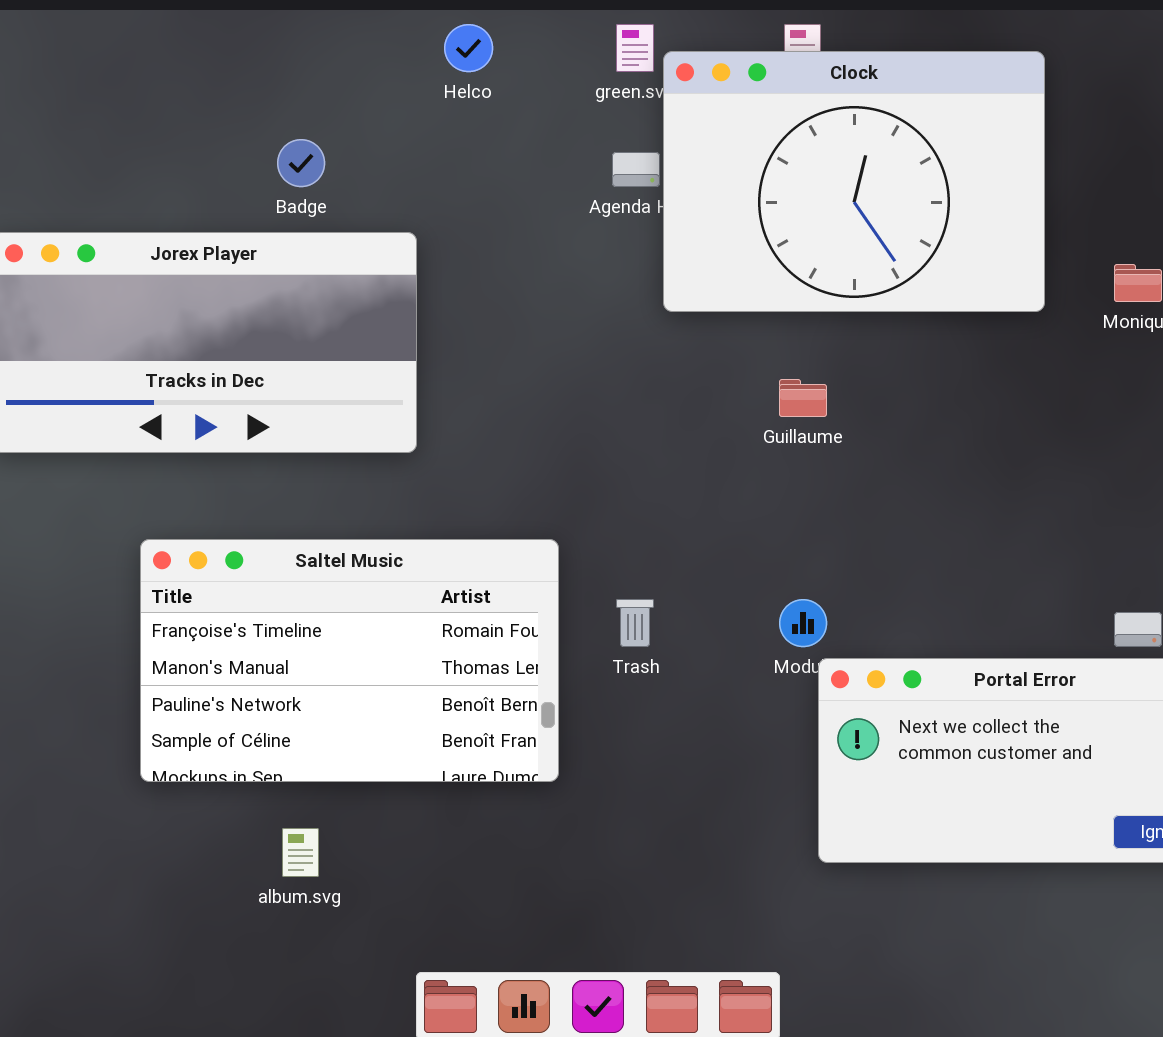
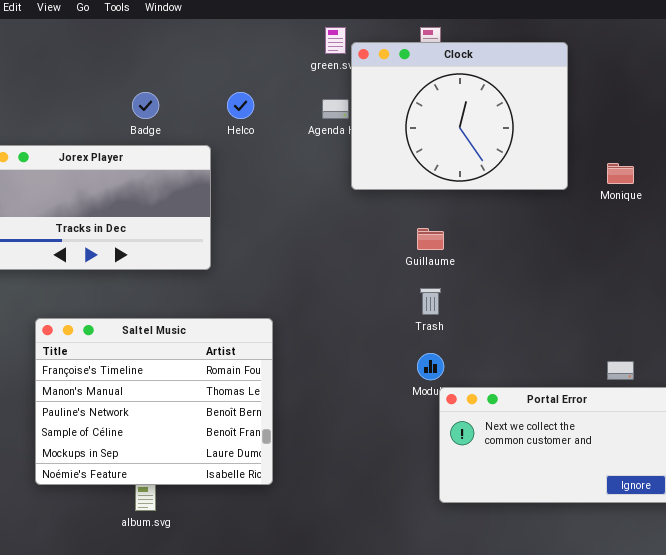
Helco: [444,24,493,72] -> [227,92,254,119], moved
Saltel Music: [140,539,559,782] -> [35,318,273,485], moved, resized
Trash: [616,599,654,647] -> [420,288,441,315], moved

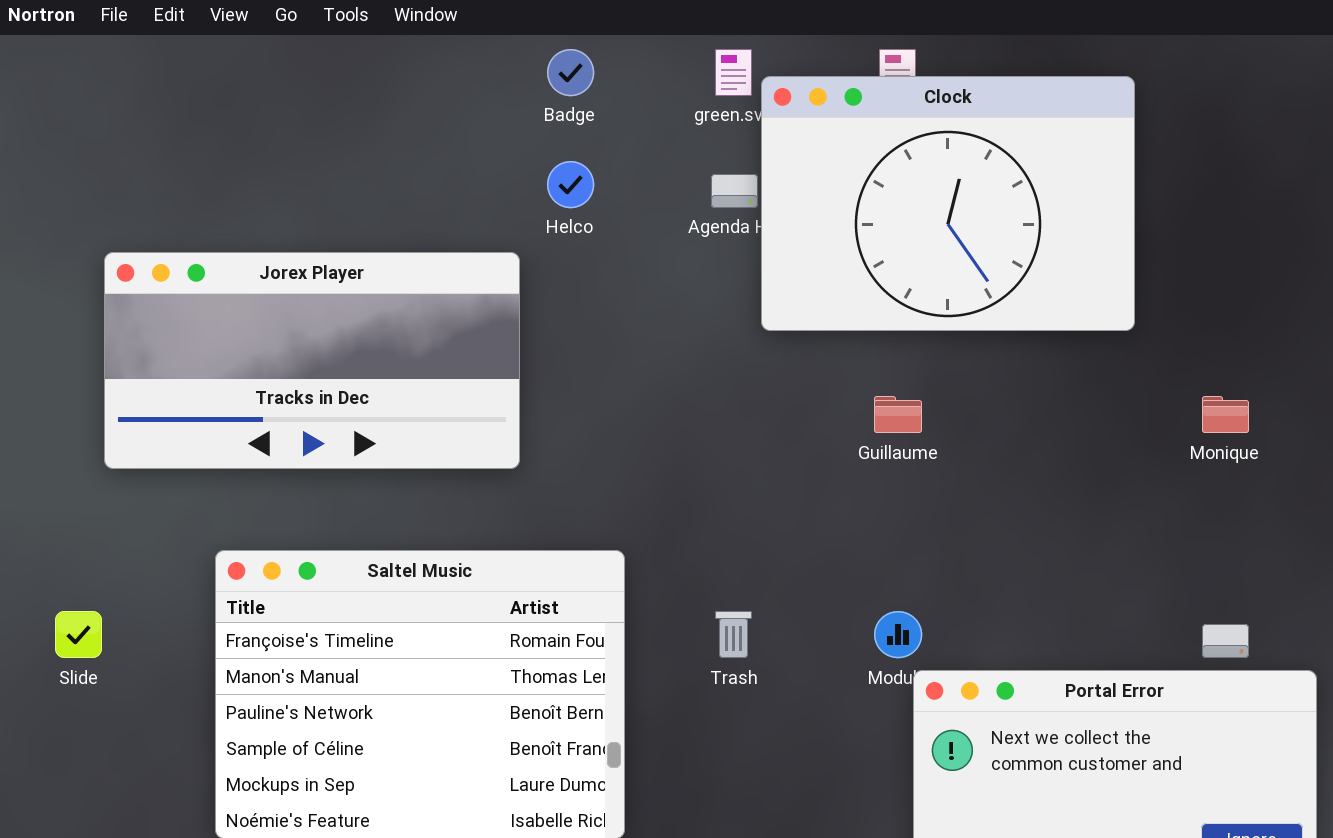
Badge: [132,92,159,119] -> [547,49,594,96], moved
Monique: [607,163,634,184] -> [1202,396,1249,433], moved
Trash: [420,288,441,315] -> [715,611,752,658], moved

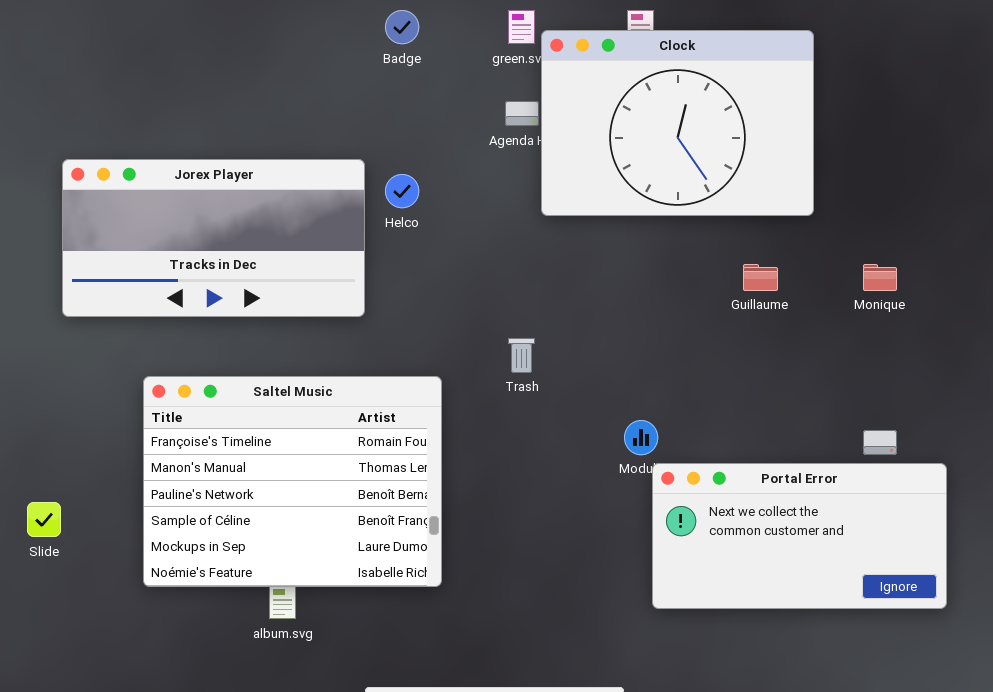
Helco: [547,161,594,208] -> [385,174,419,208], moved
Guillaume: [874,396,922,433] -> [743,264,778,291], moved
Slide: [55,611,102,658] -> [27,502,61,537], moved
Trash: [715,611,752,658] -> [508,338,535,373], moved

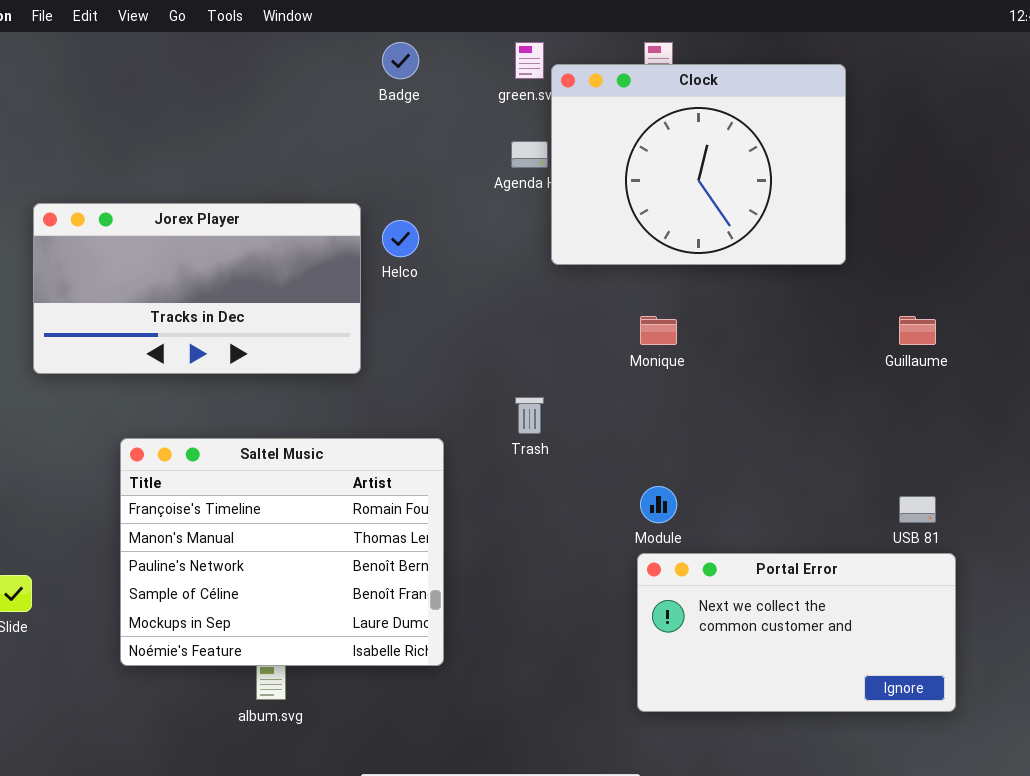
Guillaume: [743,264,778,291] -> [899,316,936,345], moved
Monique: [863,264,897,291] -> [640,316,677,345], moved
Portal Error: [652,463,947,609] -> [637,553,956,712], moved

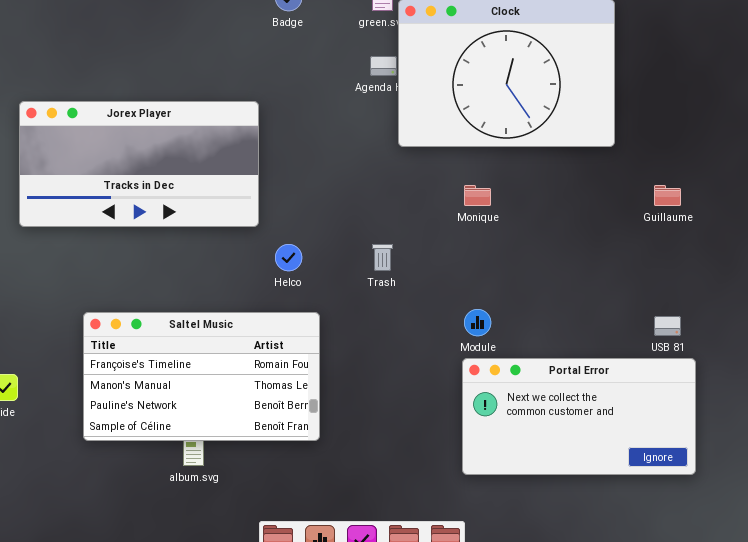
Helco: [382,220,419,257] -> [275,244,302,271], moved
Saltel Music: [120,438,444,666] -> [83,312,320,441], resized

